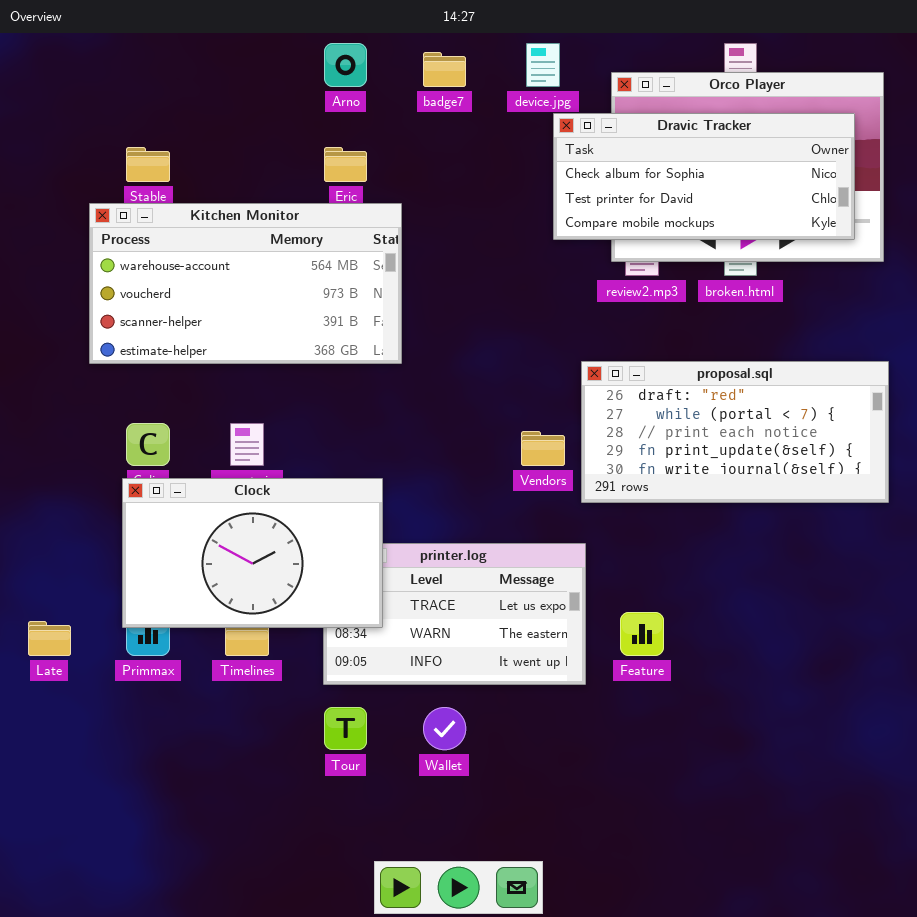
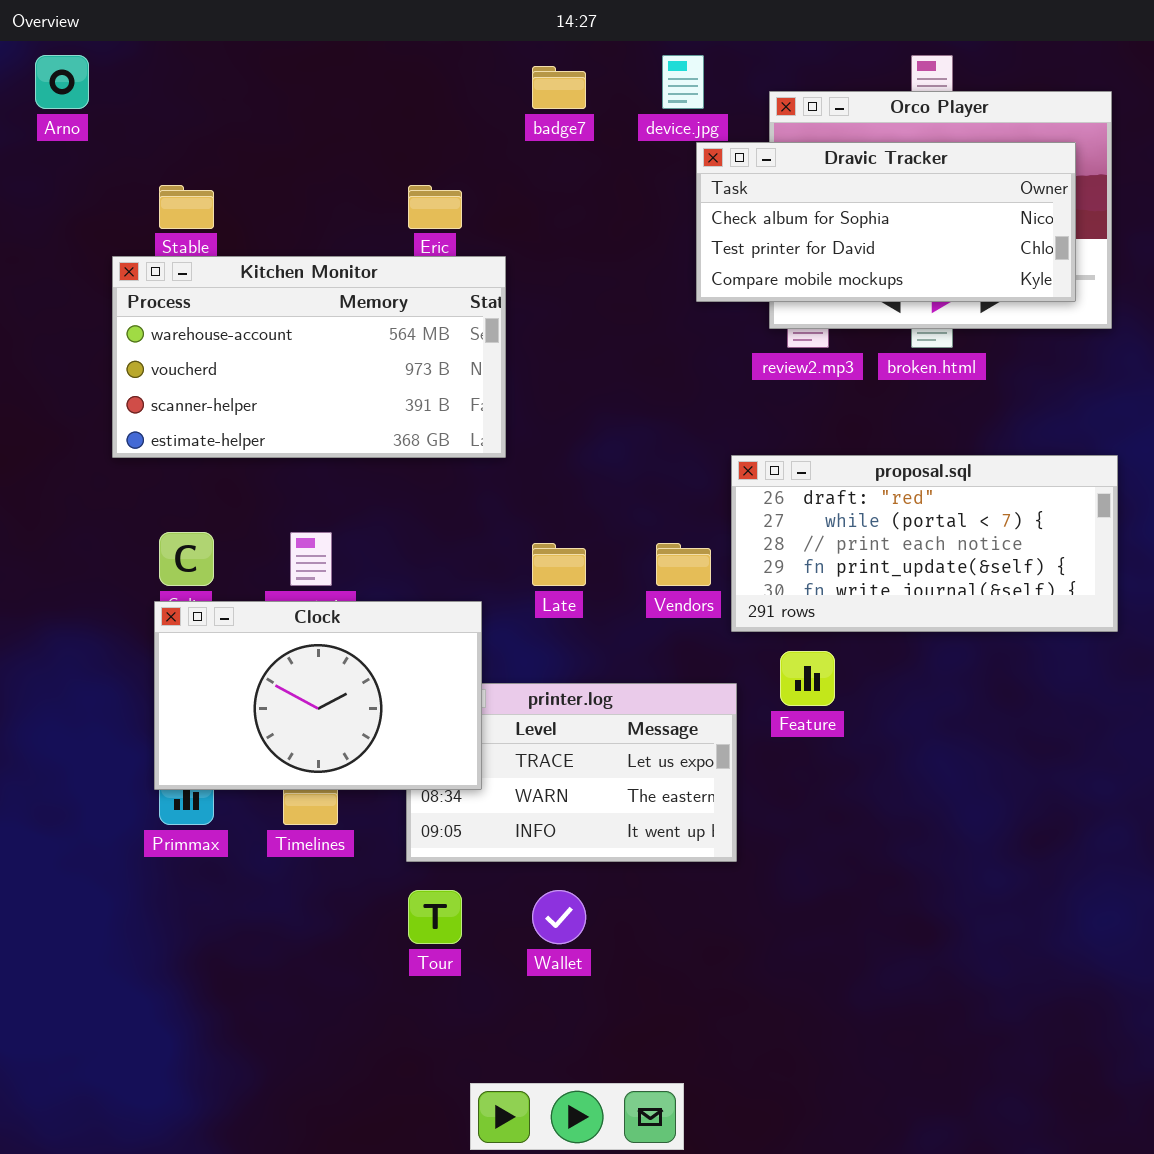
Arno: [324,43,367,87] -> [35,55,89,109], moved
Feature: [620,612,664,656] -> [780,651,835,706], moved
Late: [28,621,71,656] -> [532,543,586,586], moved

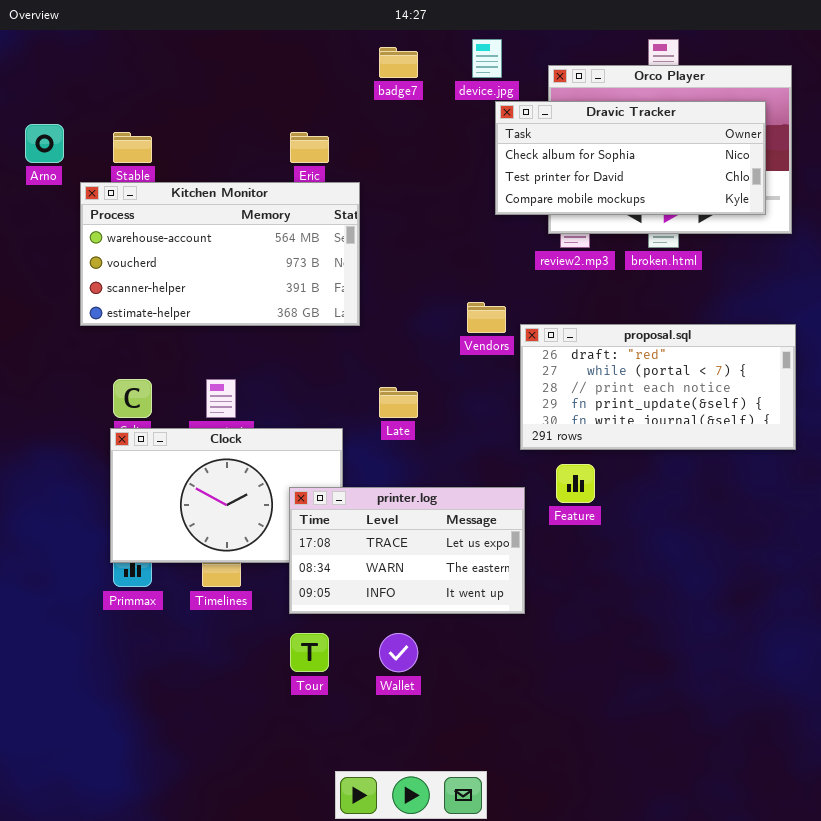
Arno: [35,55,89,109] -> [25,124,64,163], moved
Vendors: [656,543,711,586] -> [467,302,506,333], moved
printer.log: [406,683,737,862] -> [289,487,525,614], raised

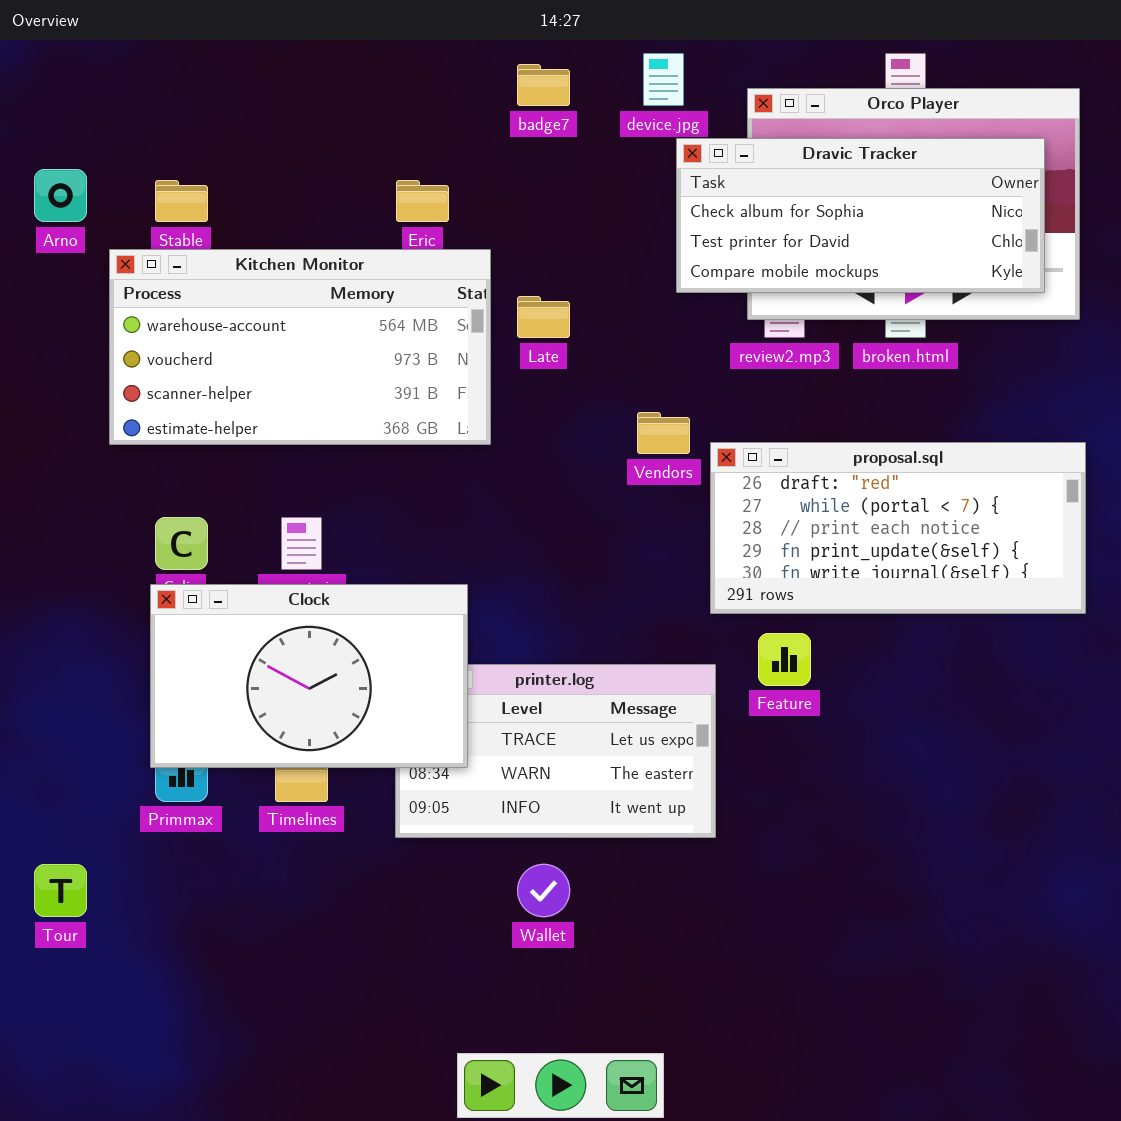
Late: [379,387,418,418] -> [517,296,570,338], moved
Clock: [110,428,343,563] -> [150,584,468,768], raised
Tour: [290,633,329,672] -> [34,864,87,917], moved

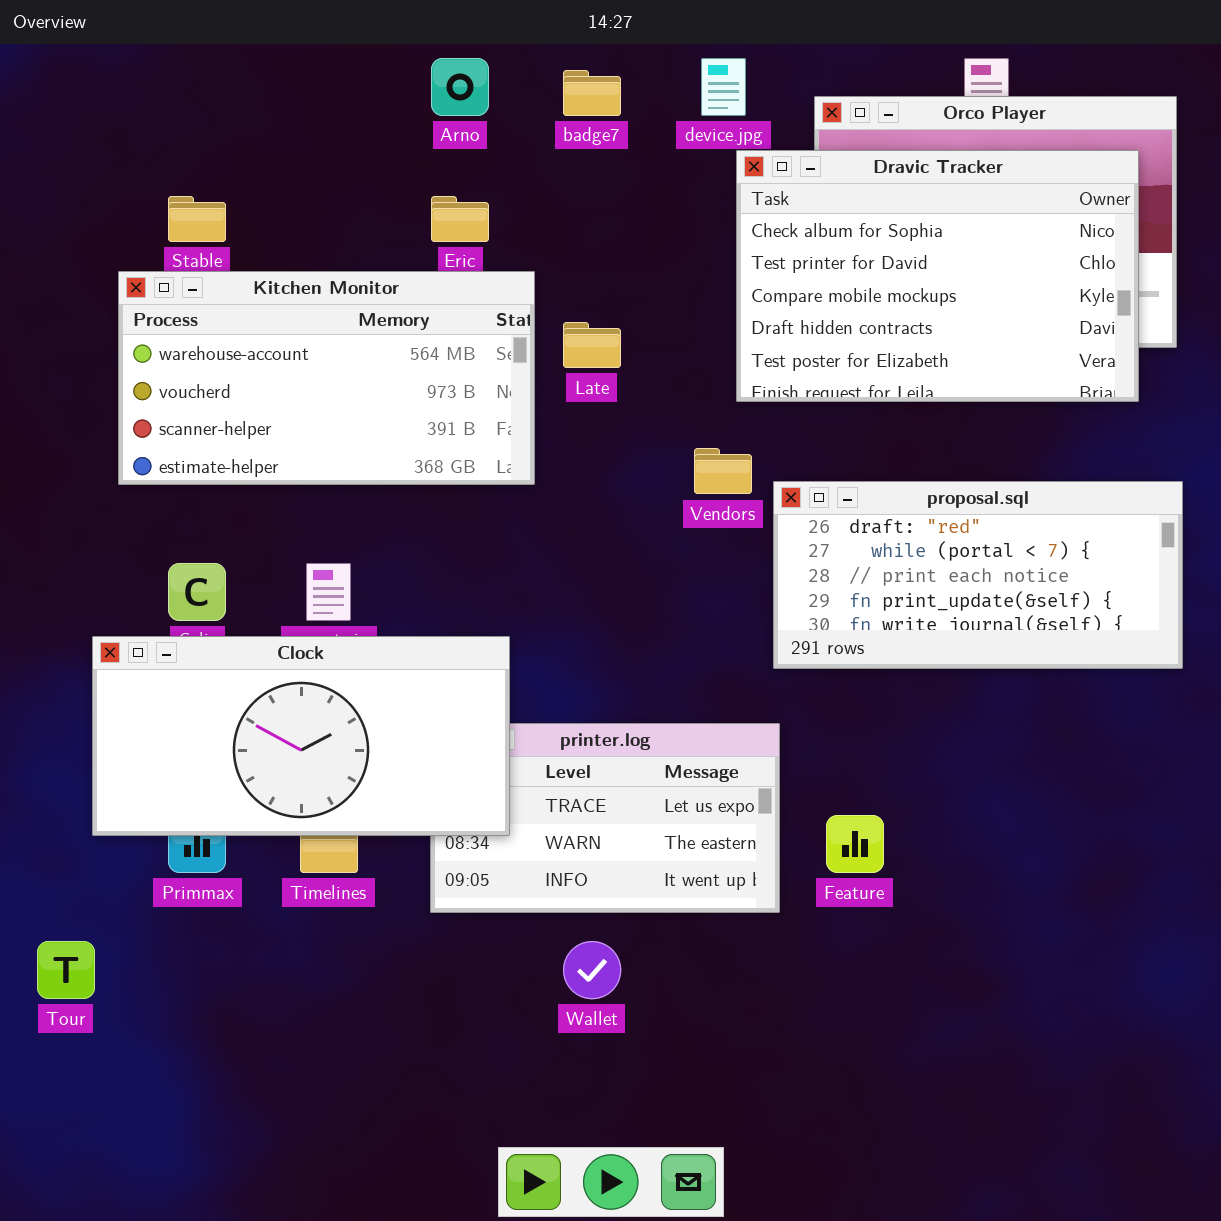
Dravic Tracker: [676,138,1045,293] -> [736,150,1139,402], resized
Arno: [34,169,87,222] -> [431,58,489,116], moved
Clock: [150,584,468,768] -> [92,636,510,836], resized
Feature: [758,633,811,686] -> [826,815,884,873], moved

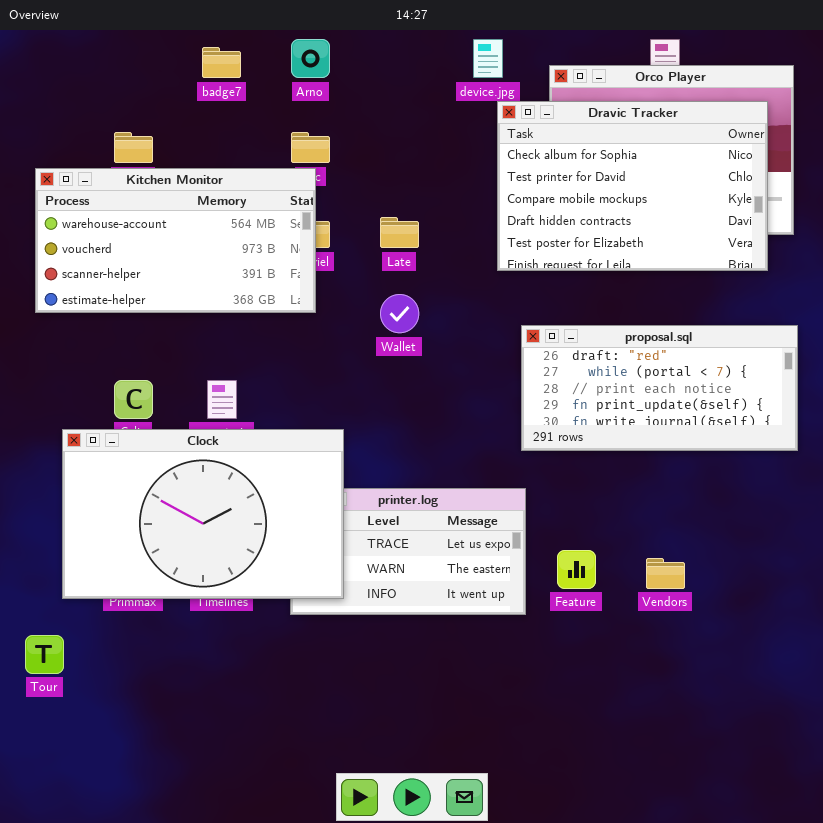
badge7: [563,70,621,116] -> [202,47,241,78], moved
Kitchen Monitor: [118,271,535,485] -> [35,168,316,313], moved
Vendors: [694,448,752,494] -> [646,558,685,589], moved
Clock: [92,636,510,836] -> [62,429,344,599], resized
Wallet: [563,941,621,999] -> [380,294,419,333], moved

